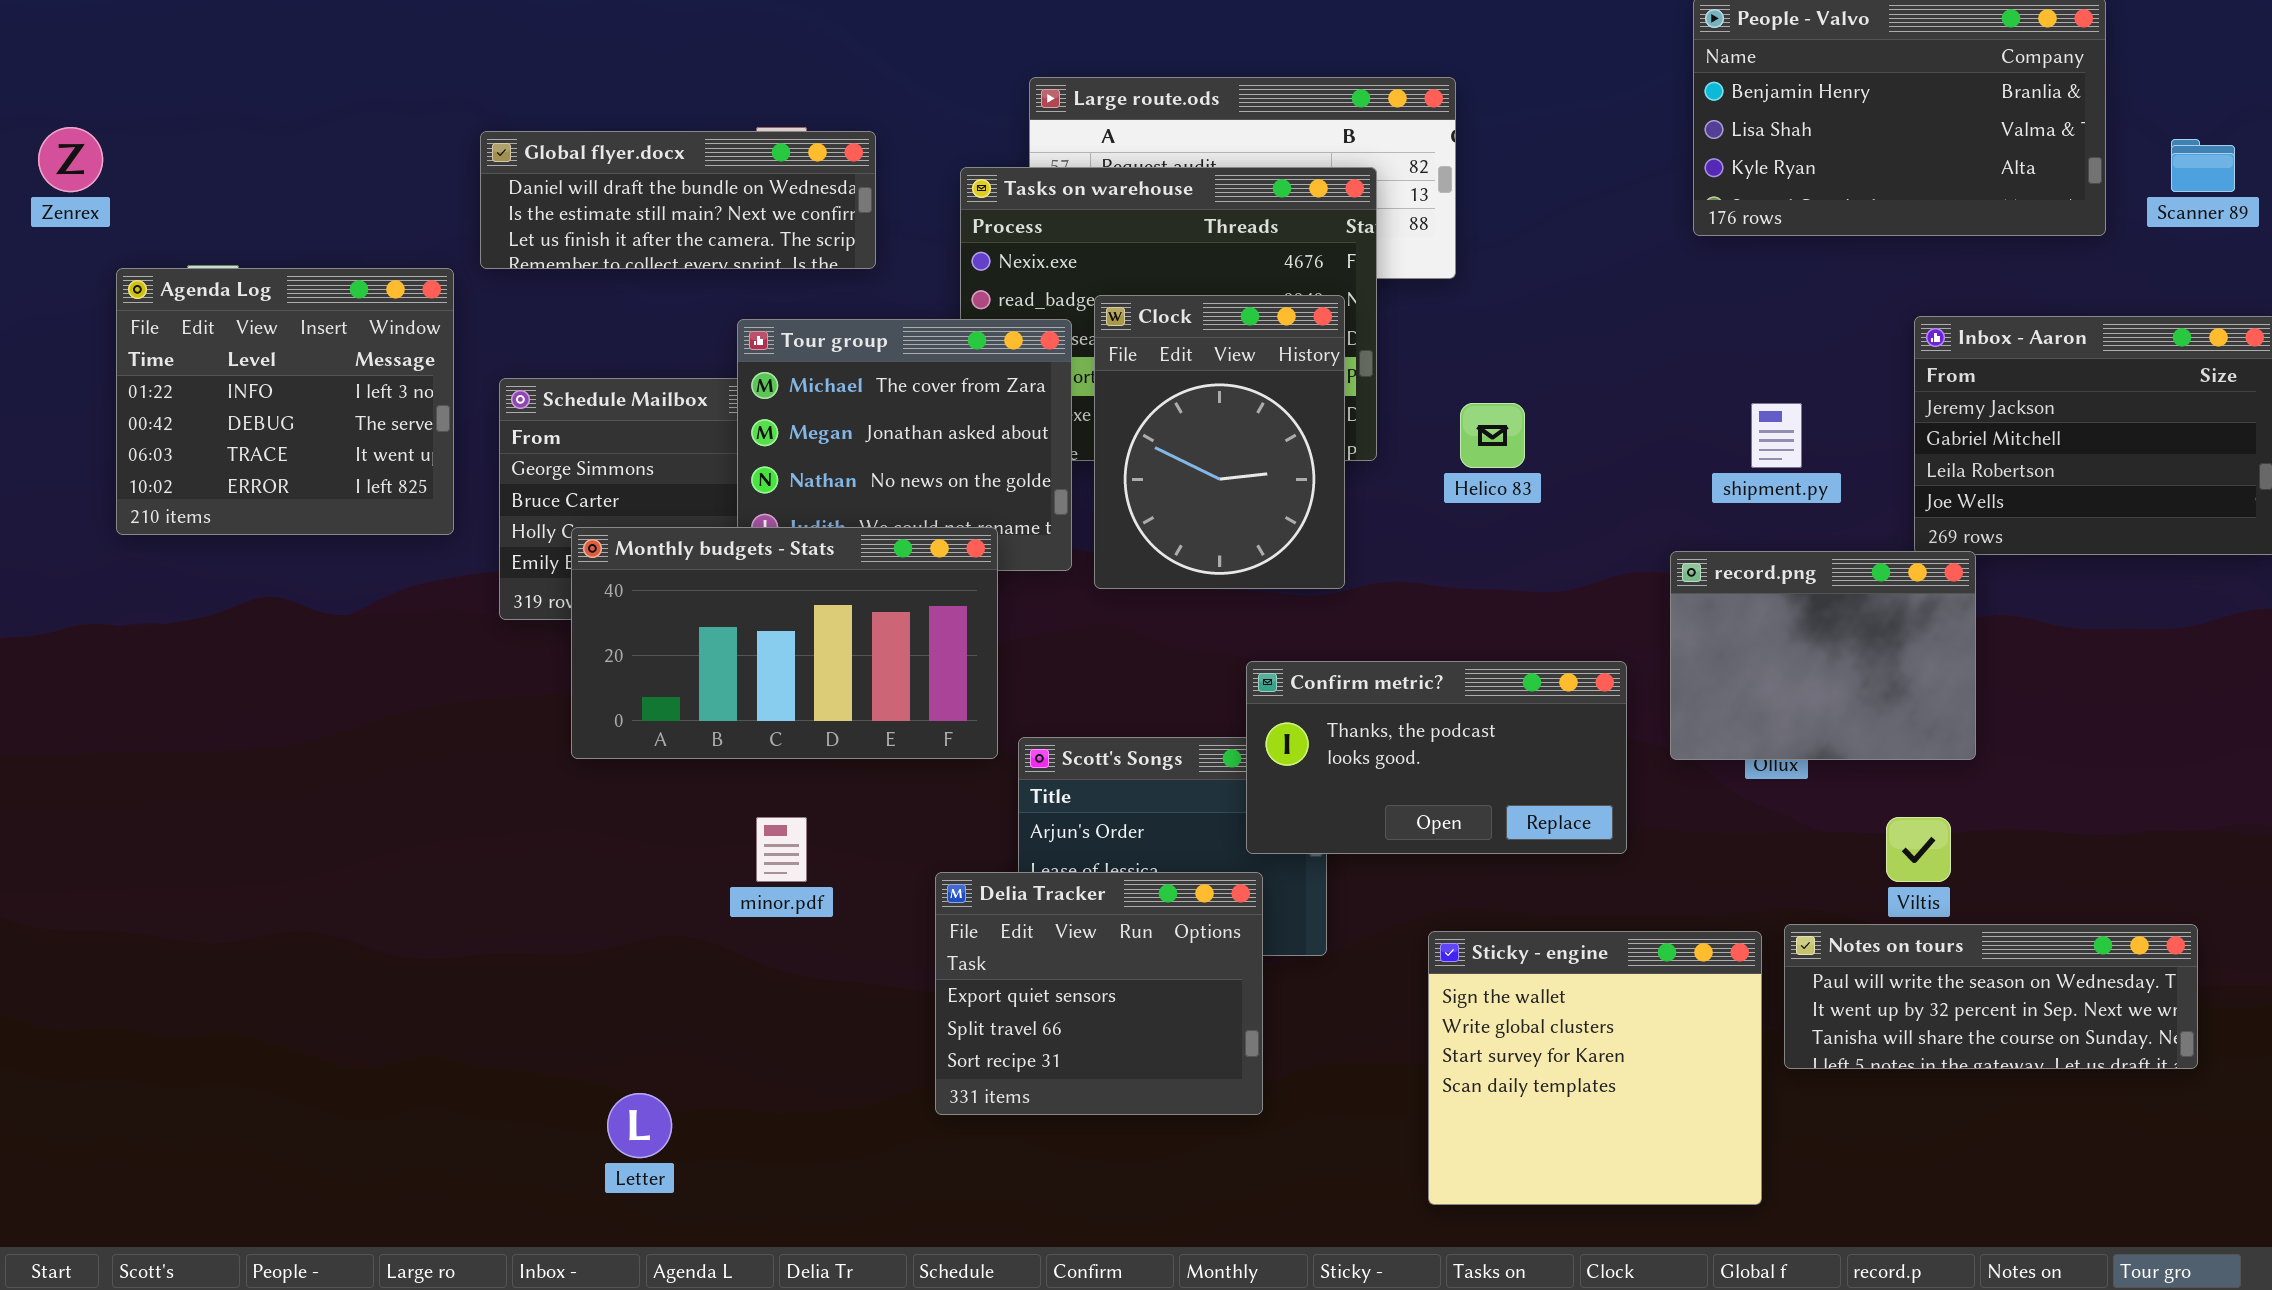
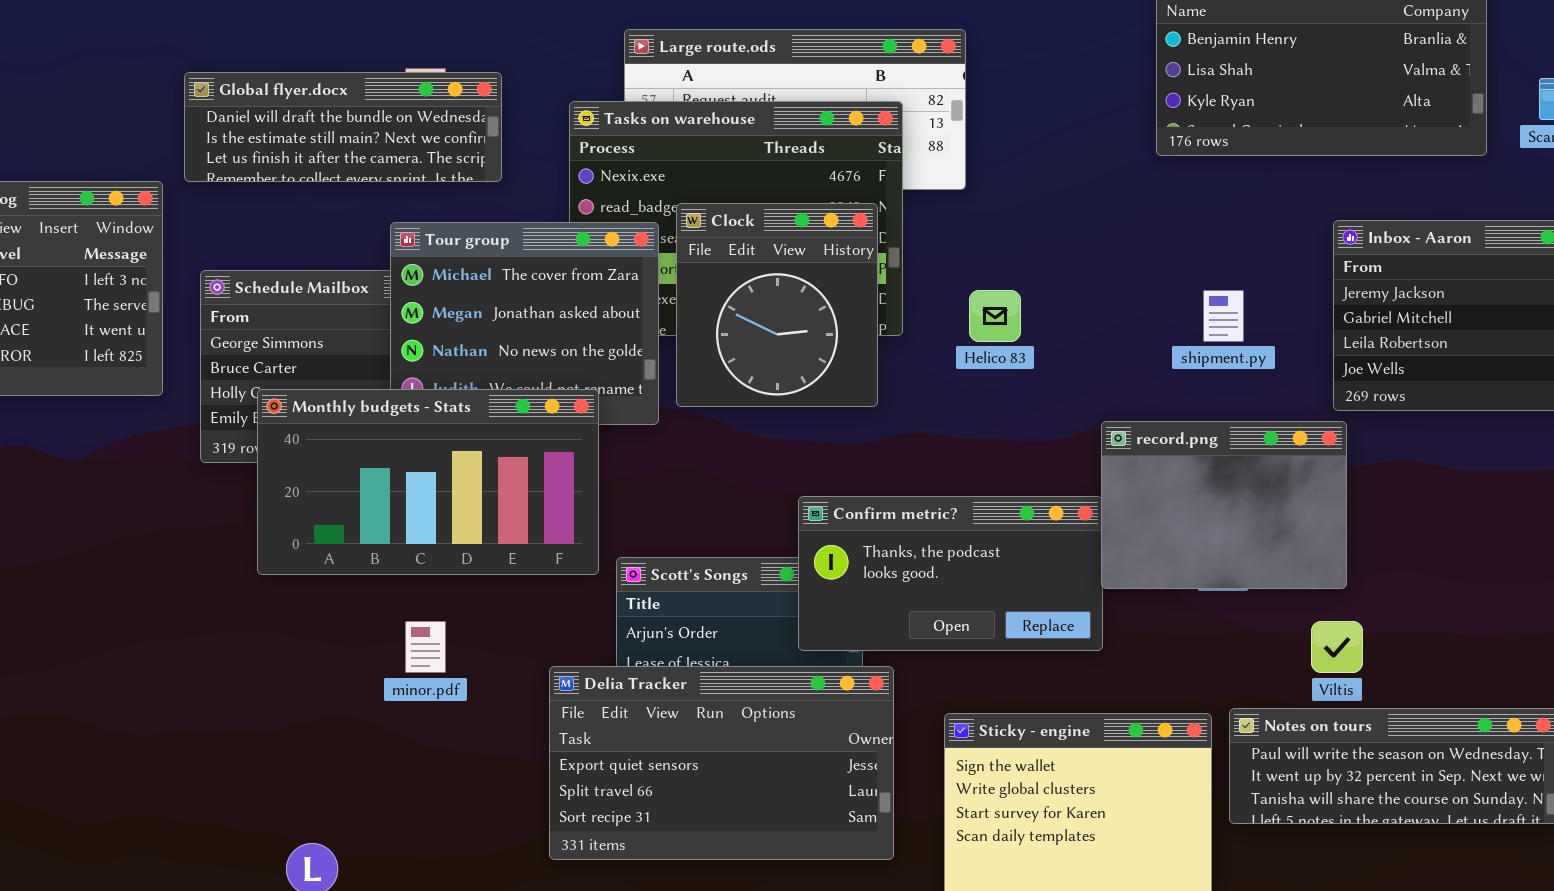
Clock: [1094,295,1345,589] -> [676,203,878,407], resized
record.png: [1670,551,1976,760] -> [1101,421,1347,589], moved
Delia Tracker: [935,872,1263,1115] -> [549,666,894,860], resized

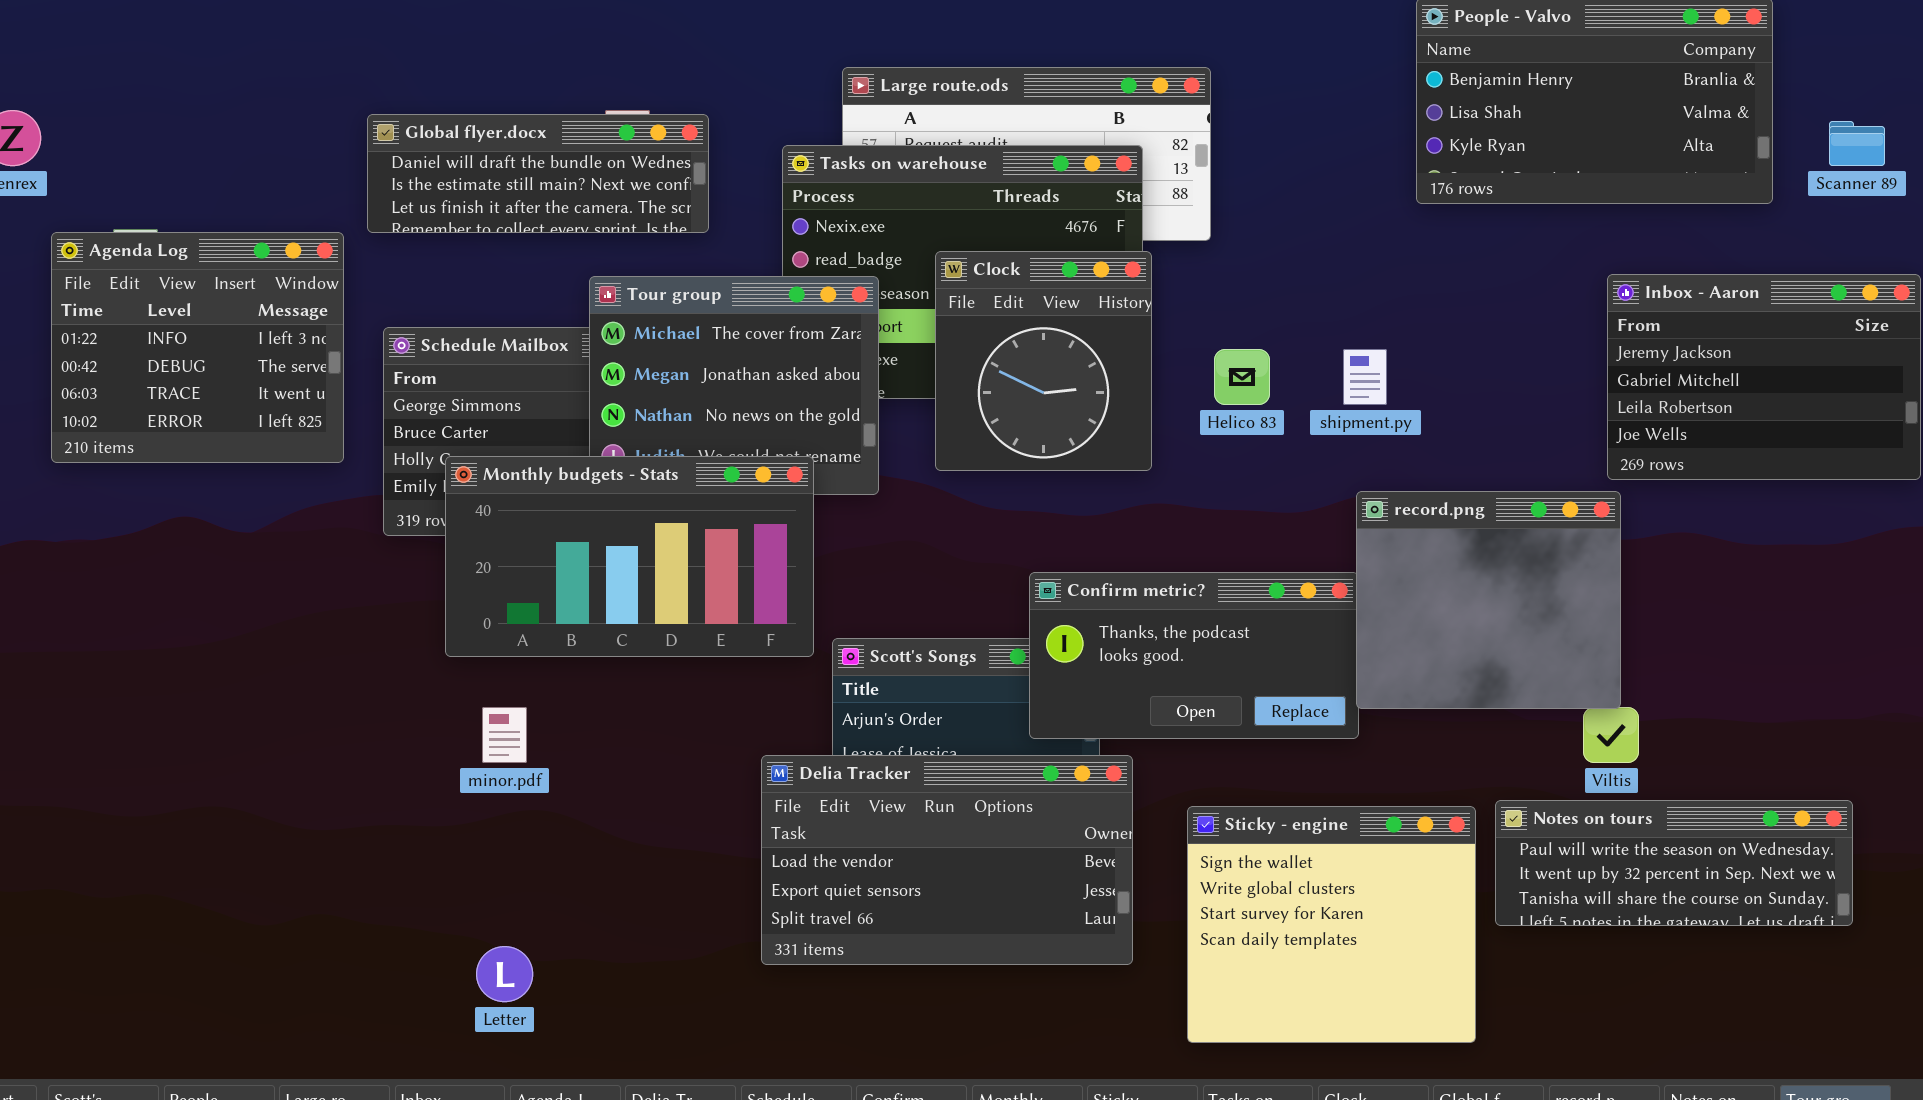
Clock: [676,203,878,407] -> [935,251,1152,471], moved
shipment.py: [1203,290,1244,342] -> [1343,349,1387,405], moved
record.png: [1101,421,1347,589] -> [1356,491,1621,709], resized
minor.pdf: [405,621,446,673] -> [482,707,527,763], moved
Delia Tracker: [549,666,894,860] -> [761,755,1133,965], scrolled up 1 row

